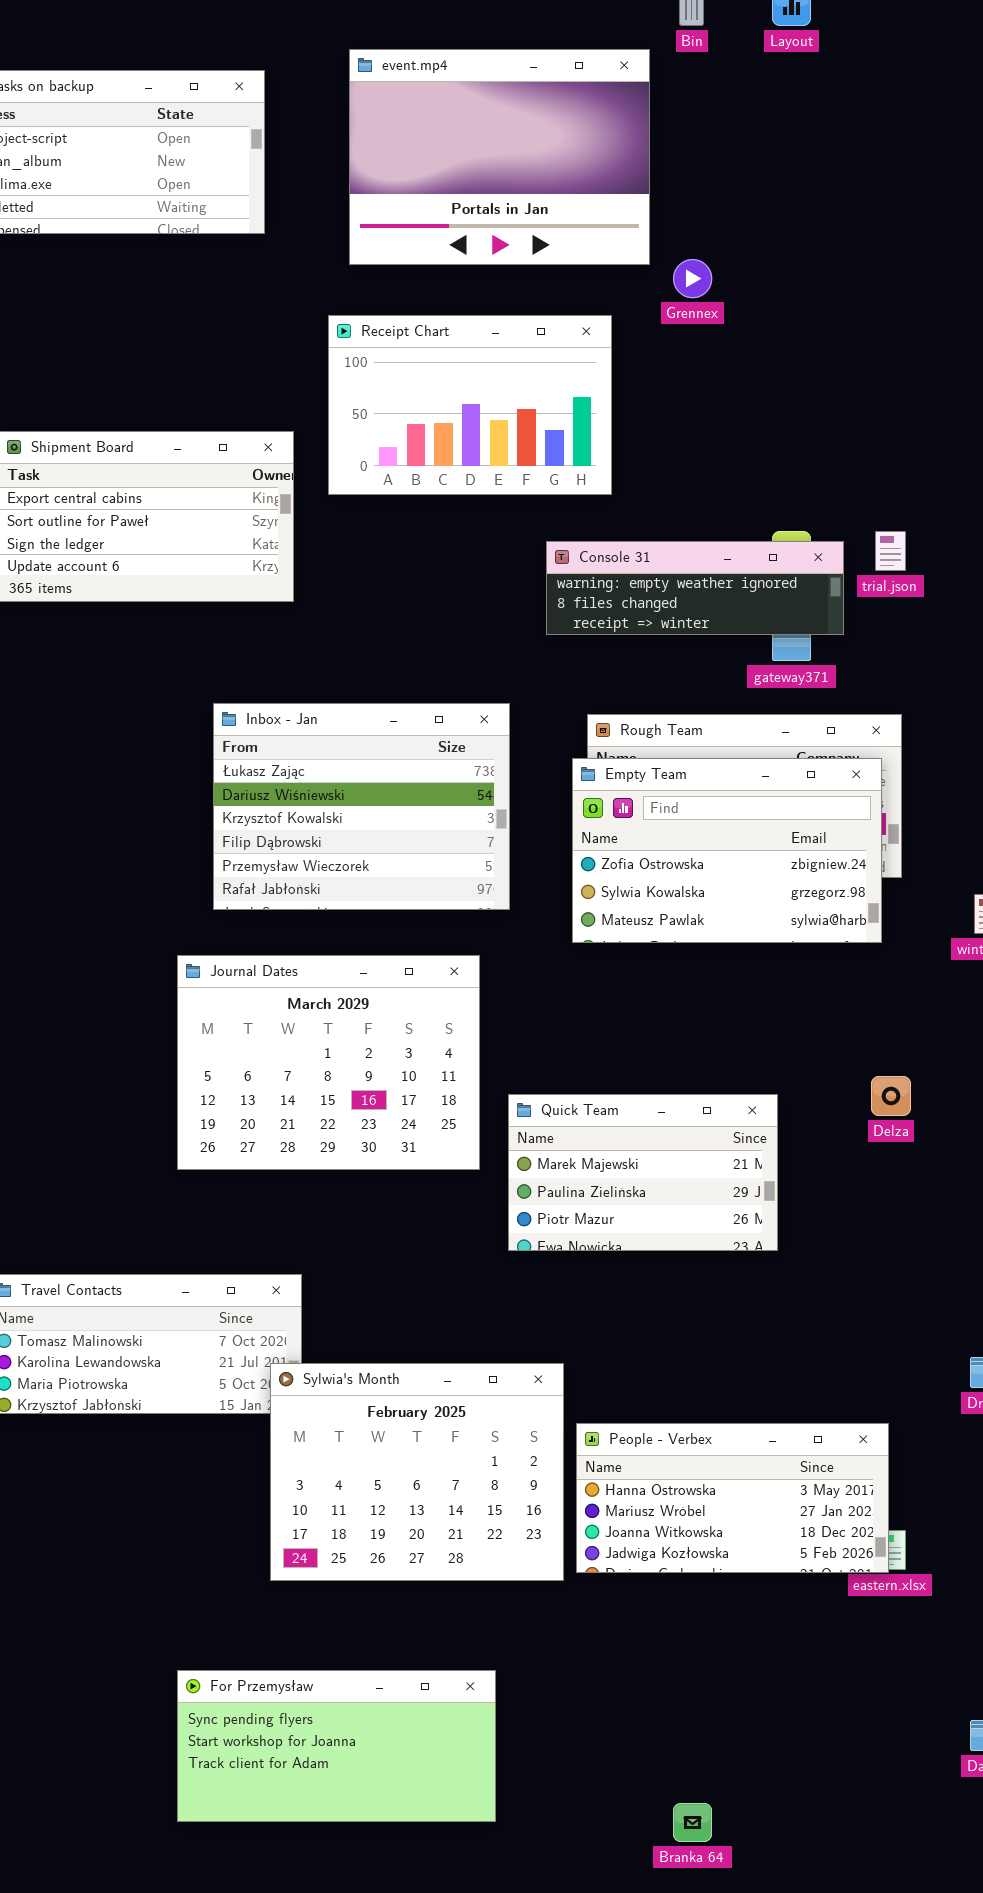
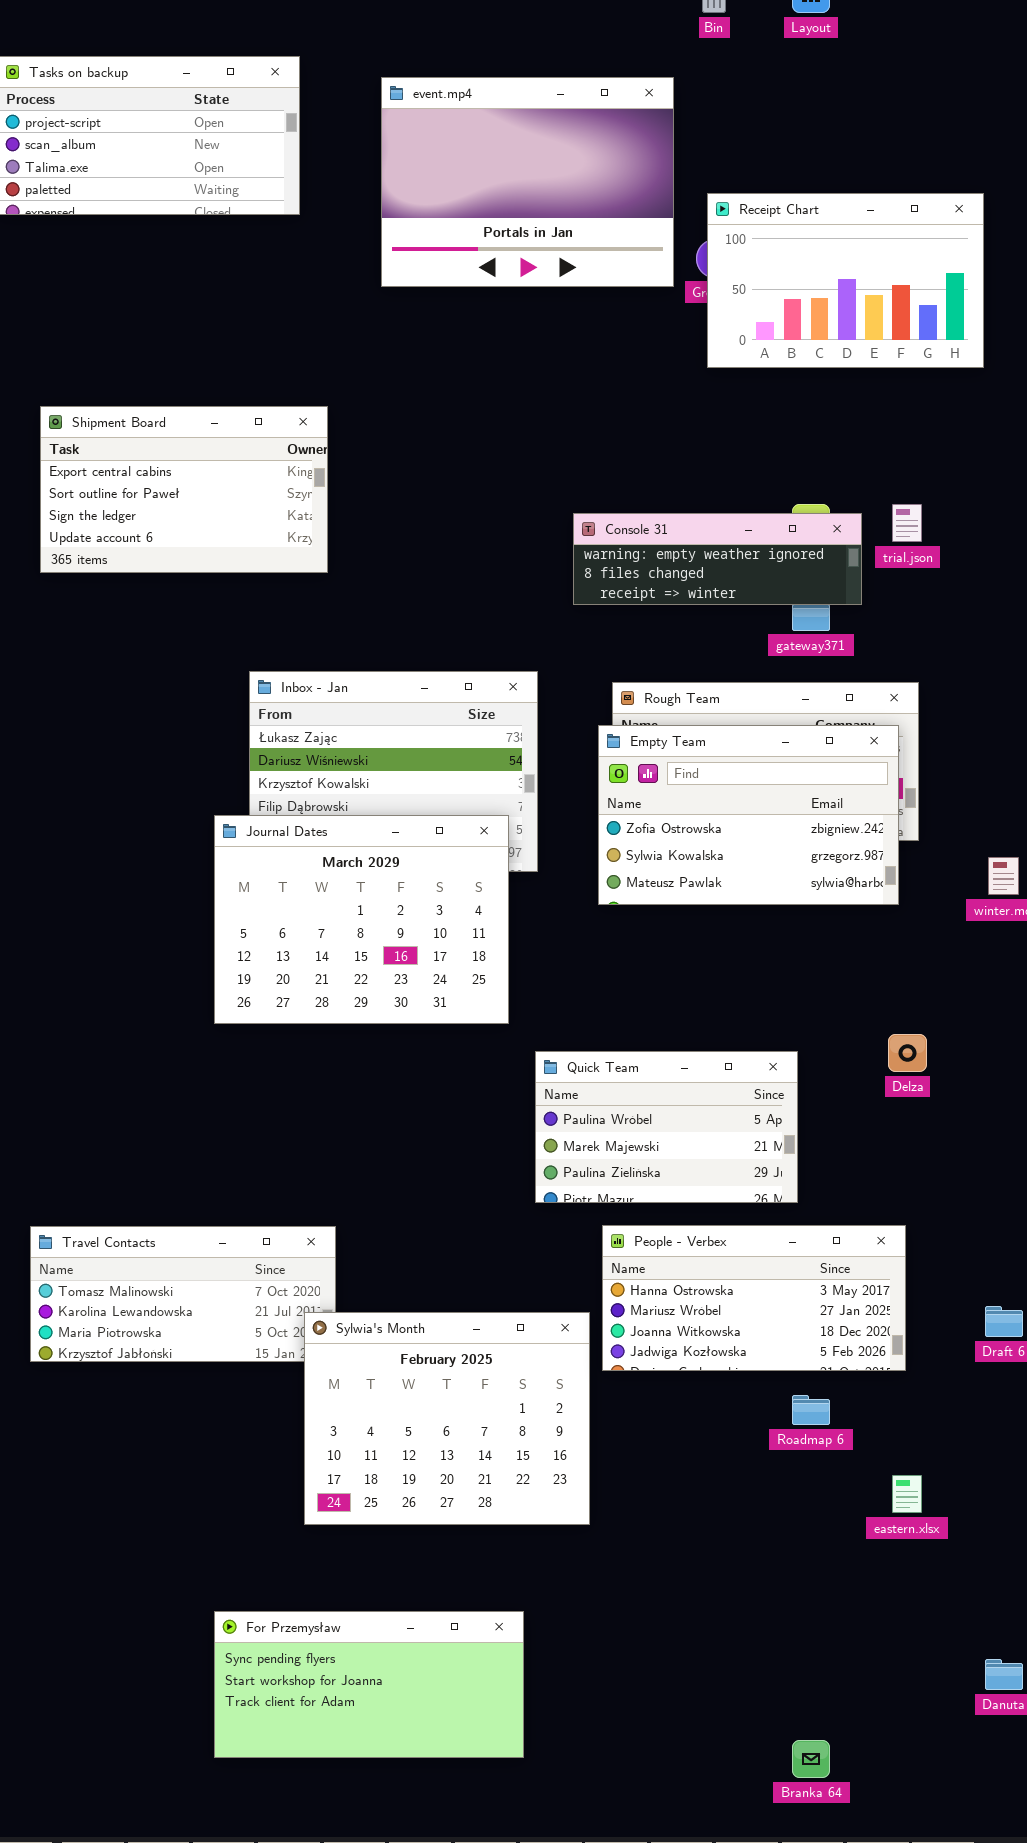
event.mp4: [349,49,650,265] -> [381,77,674,287], moved
Receipt Chart: [328,315,612,495] -> [707,193,984,368], moved
Journal Dates: [177,955,480,1170] -> [214,815,509,1024], moved
Quick Team: [508,1094,778,1251] -> [535,1051,798,1203], scrolled up 1 row
People - Verbex: [576,1423,889,1573] -> [602,1225,906,1371], moved
Branka 64: [673,1803,712,1842] -> [792,1740,830,1778], moved

